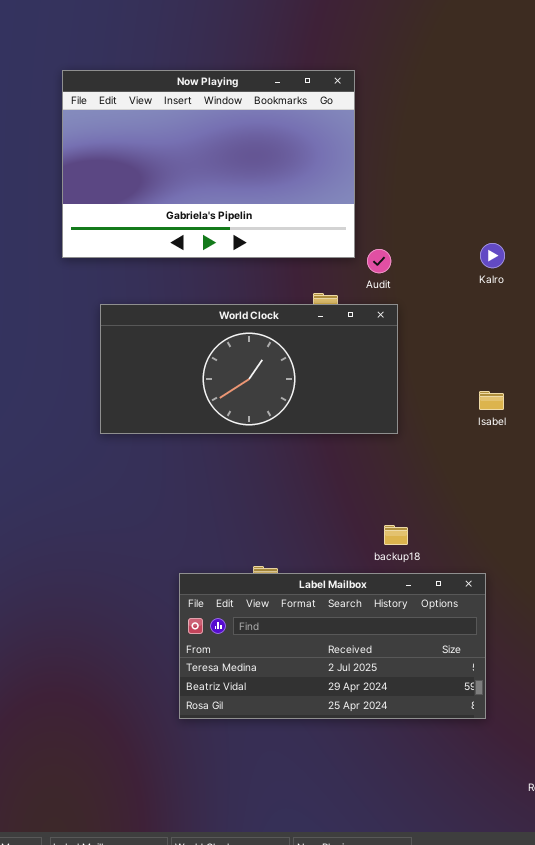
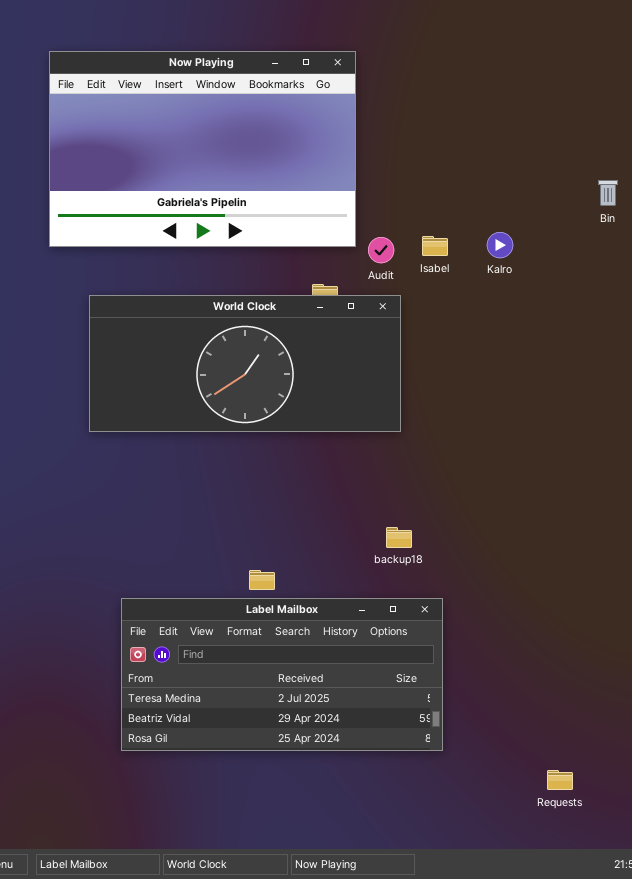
Isabel: [479,391,504,410] -> [422,236,448,256], moved
Label Mailbox: [179,573,486,719] -> [121,598,443,751], moved

